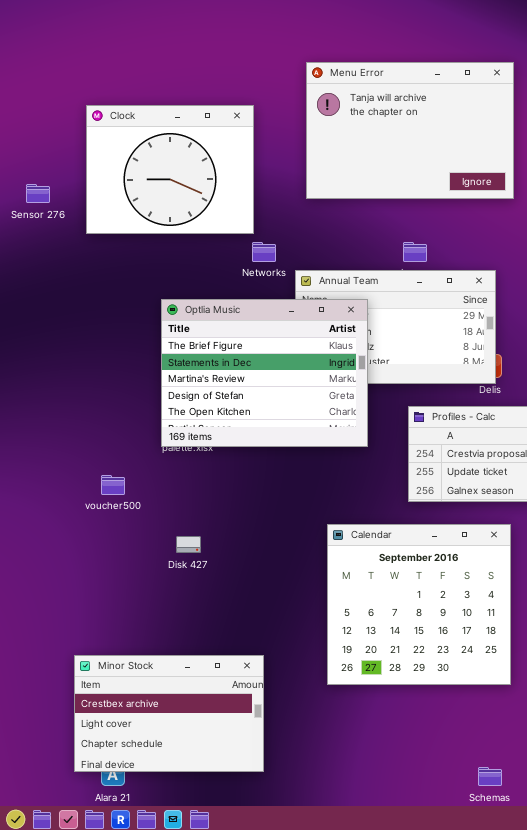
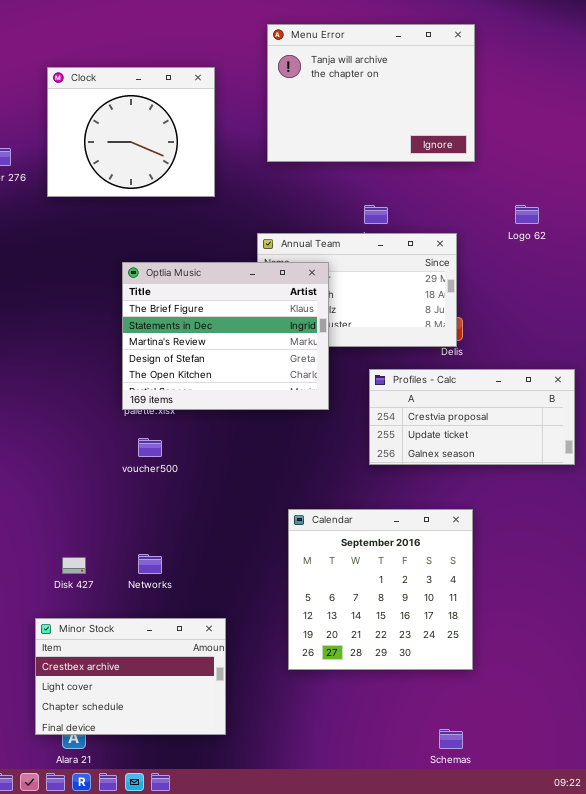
Networks: [252,242,276,262] -> [138,554,162,574], moved
voucher500: [101,475,125,495] -> [138,438,162,457], moved
Calendar: [327,524,511,685] -> [288,509,473,670], moved
Disk 427: [176,536,201,553] -> [62,557,86,574], moved

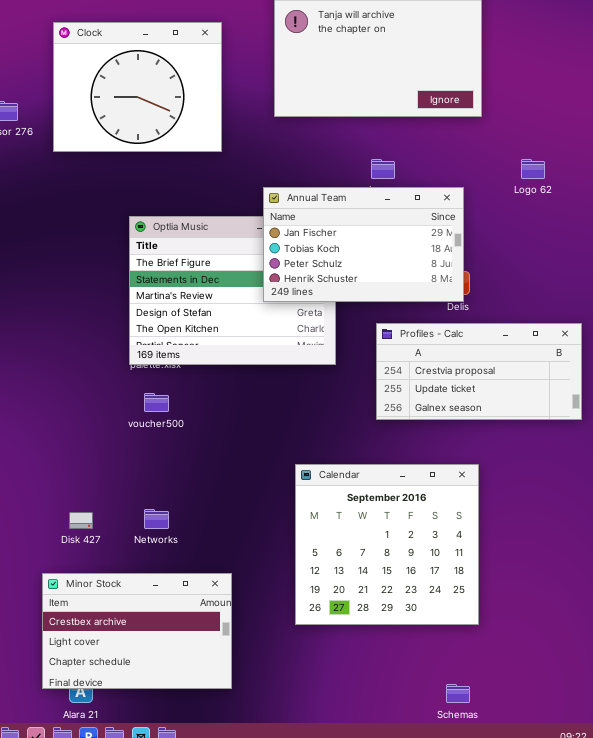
Annual Team: [257,233,457,347] -> [263,187,464,302], raised

